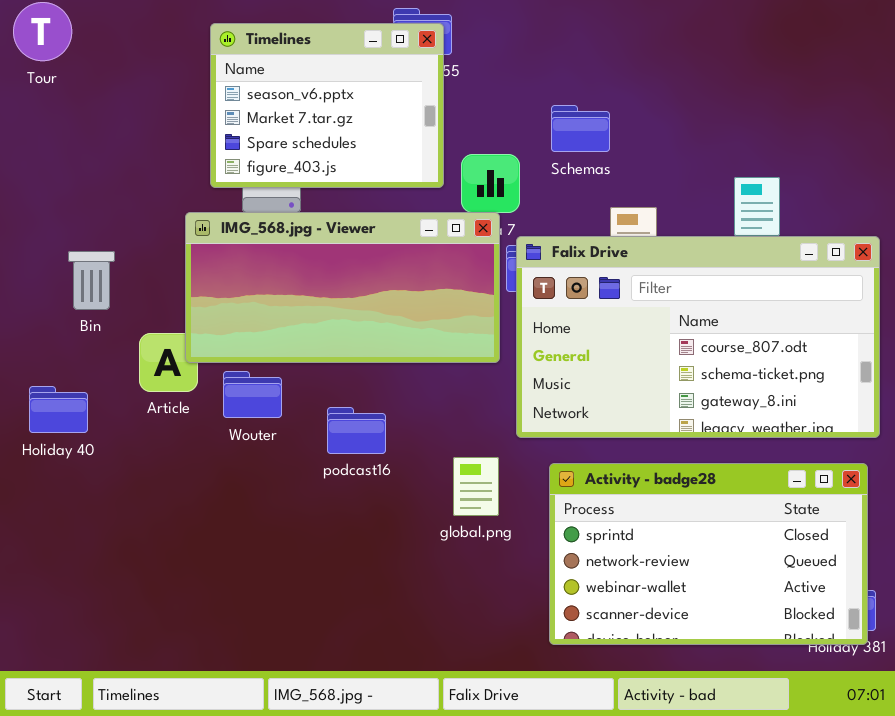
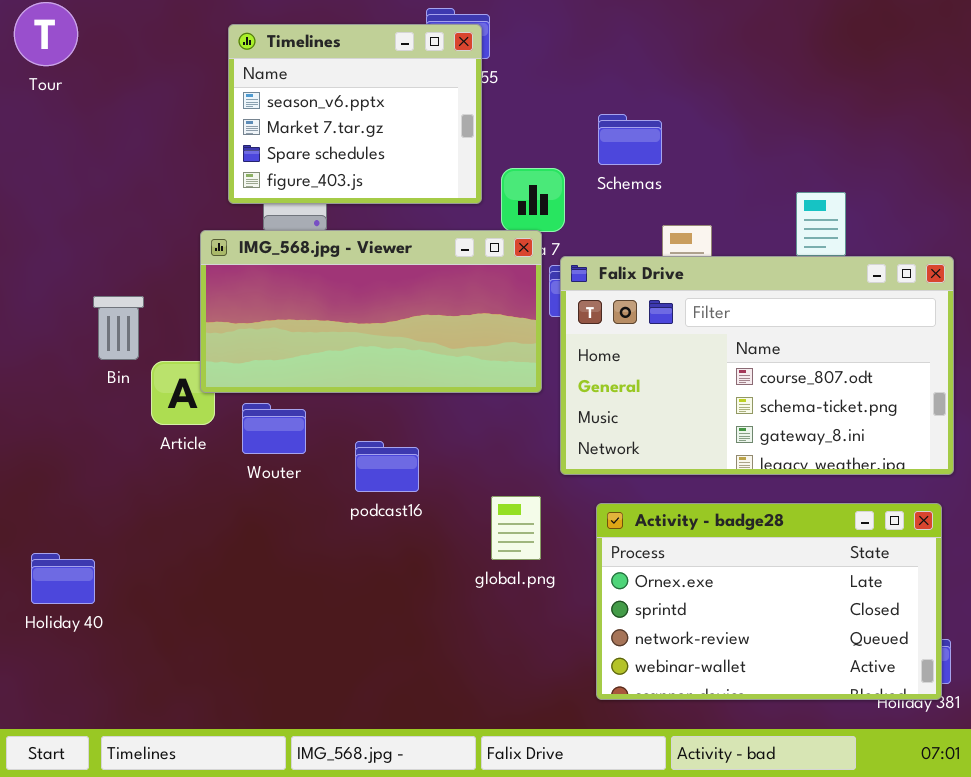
Bin: [68,251,115,310] -> [93,296,144,360], moved
Holiday 40: [29,386,88,433] -> [31,553,95,604], moved
Activity - badge28: [549,463,868,645] -> [596,503,942,700], scrolled up 1 row

